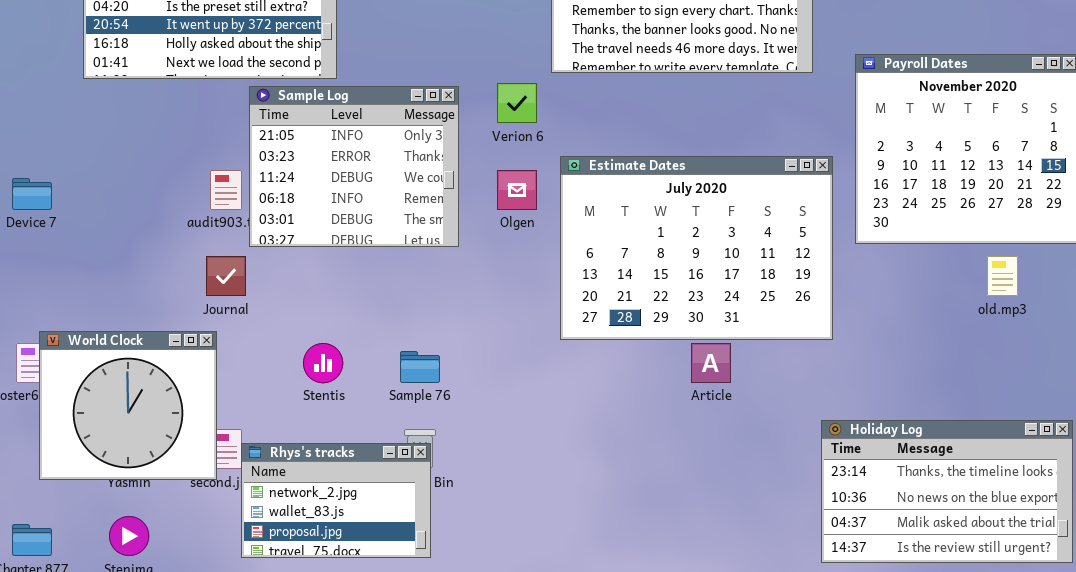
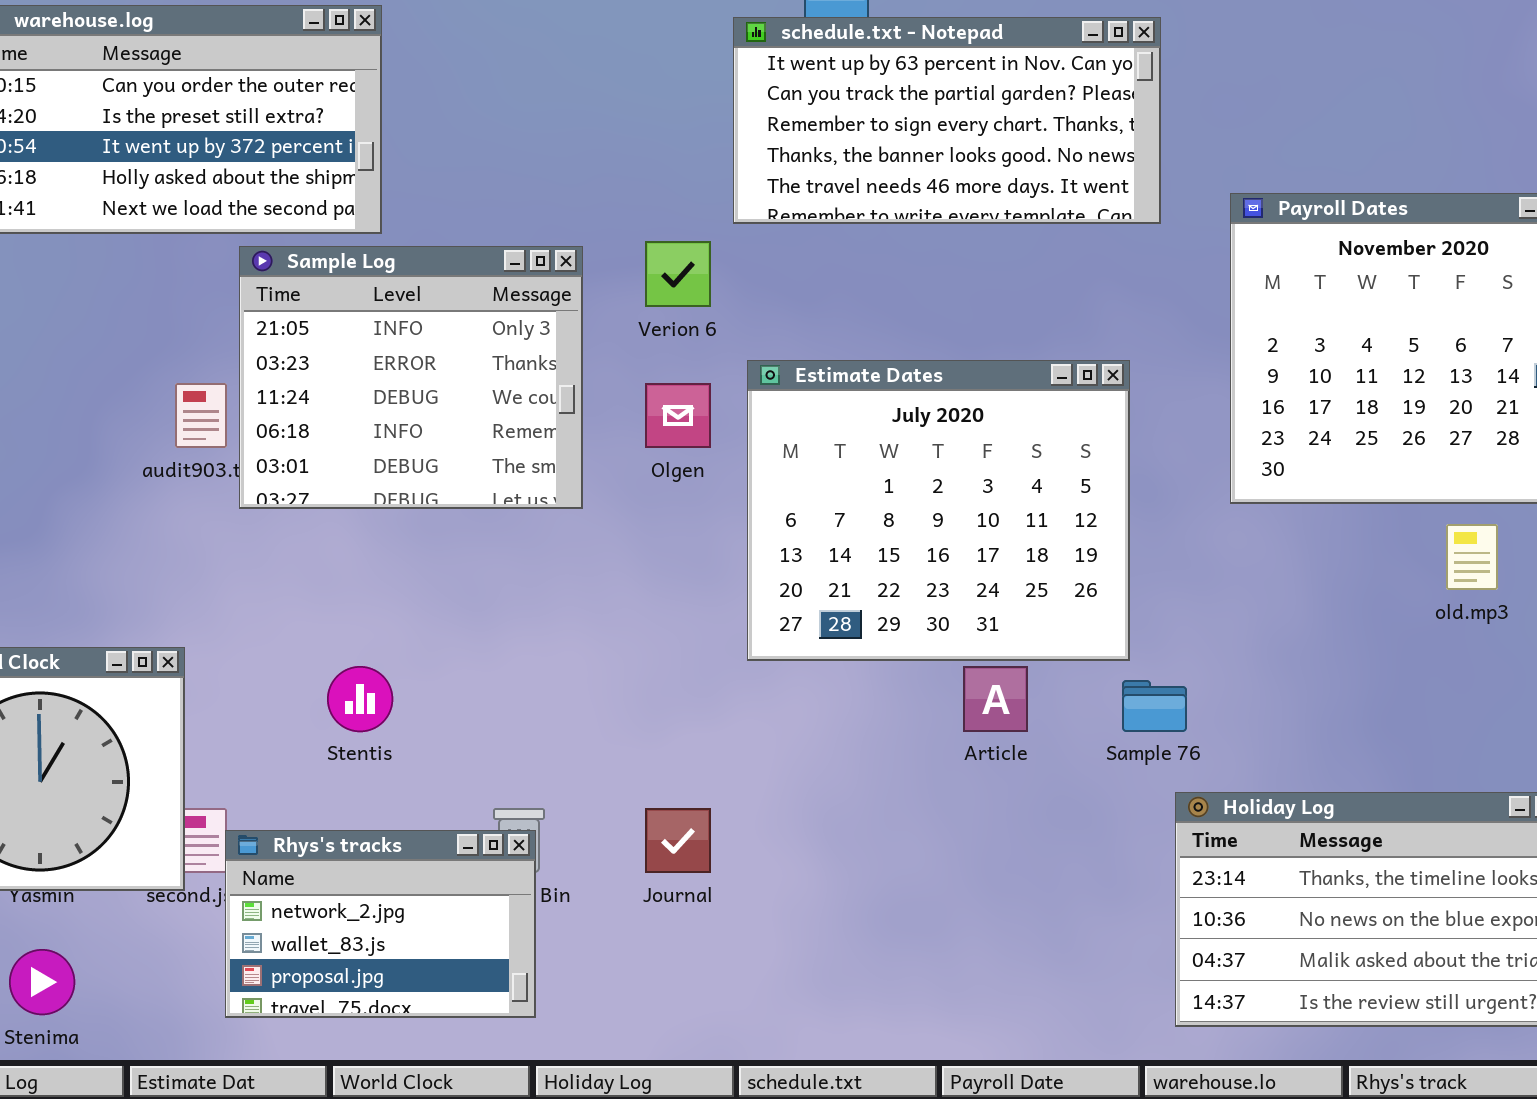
Estimate Dates: [560,156,833,340] -> [747,360,1130,661], resized
Journal: [206,256,246,296] -> [645,808,711,873], moved
Sample 76: [400,351,440,383] -> [1122,680,1187,732], moved

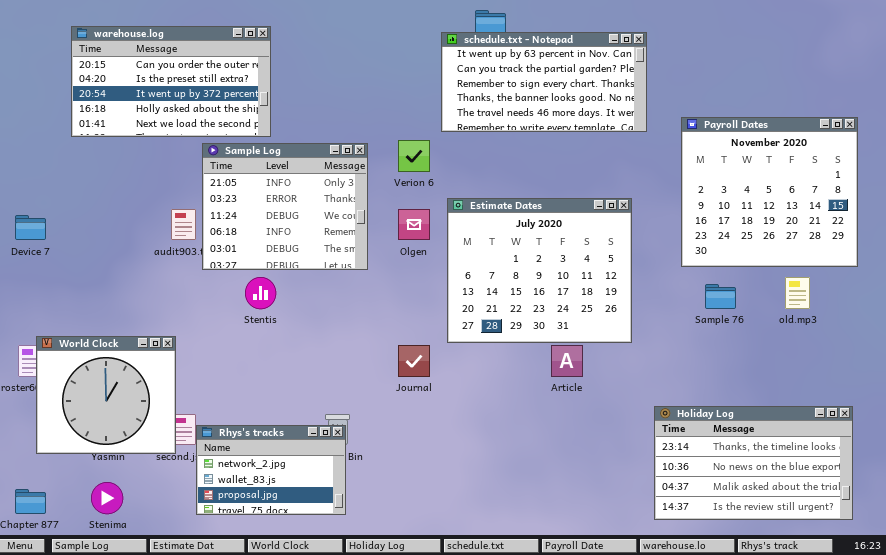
Stentis: [327,666,393,732] -> [245,277,276,309], moved
Sample 76: [1122,680,1187,732] -> [705,284,736,309], moved
Journal: [645,808,711,873] -> [398,345,430,377], moved

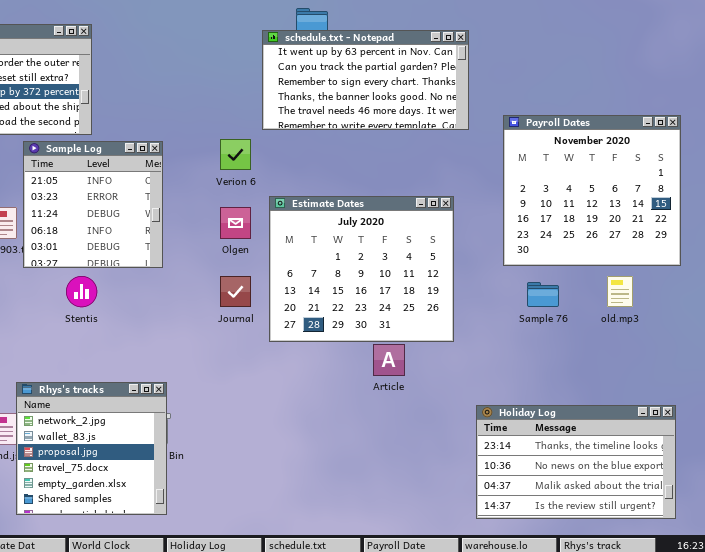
Sample Log: [202,143,368,270] -> [23,141,163,268], resized
Journal: [398,345,430,377] -> [220,276,251,307], moved
Rhys's tracks: [196,425,346,515] -> [16,382,167,515], resized

